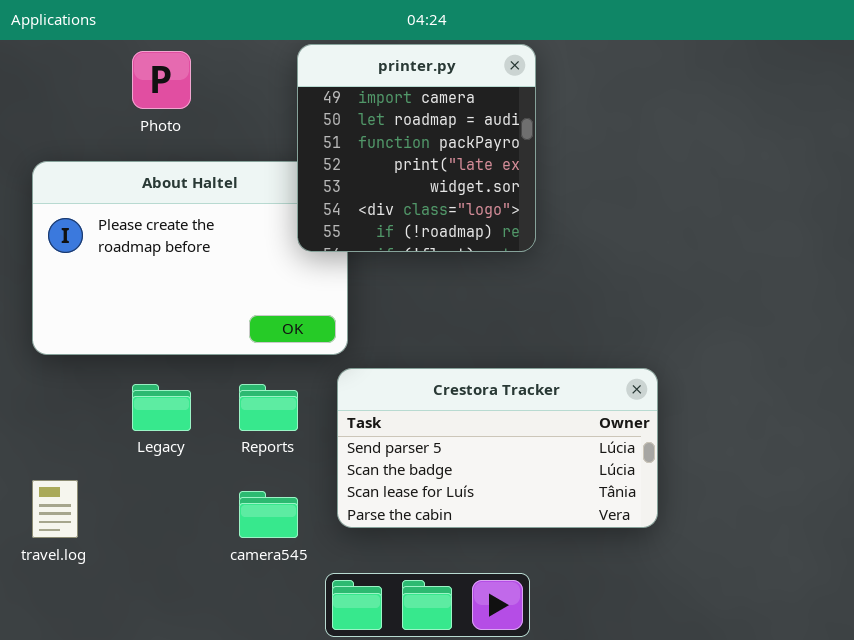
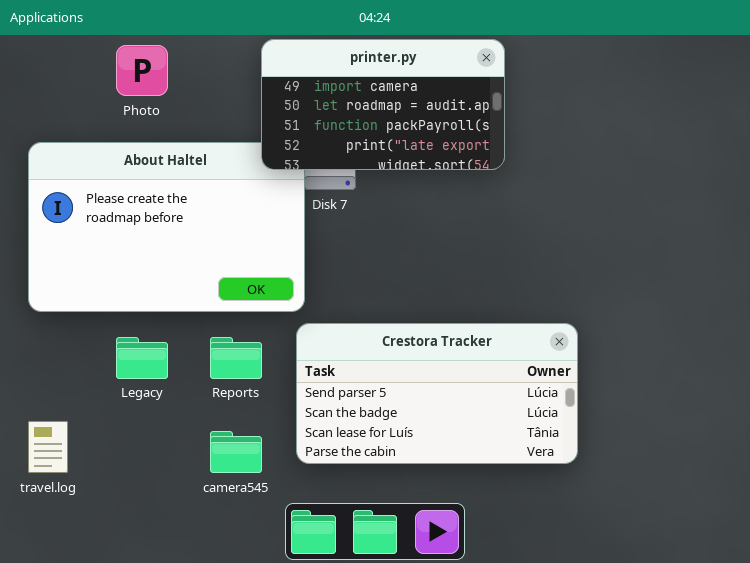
printer.py: [297,44,536,252] -> [261,39,505,170], resized

